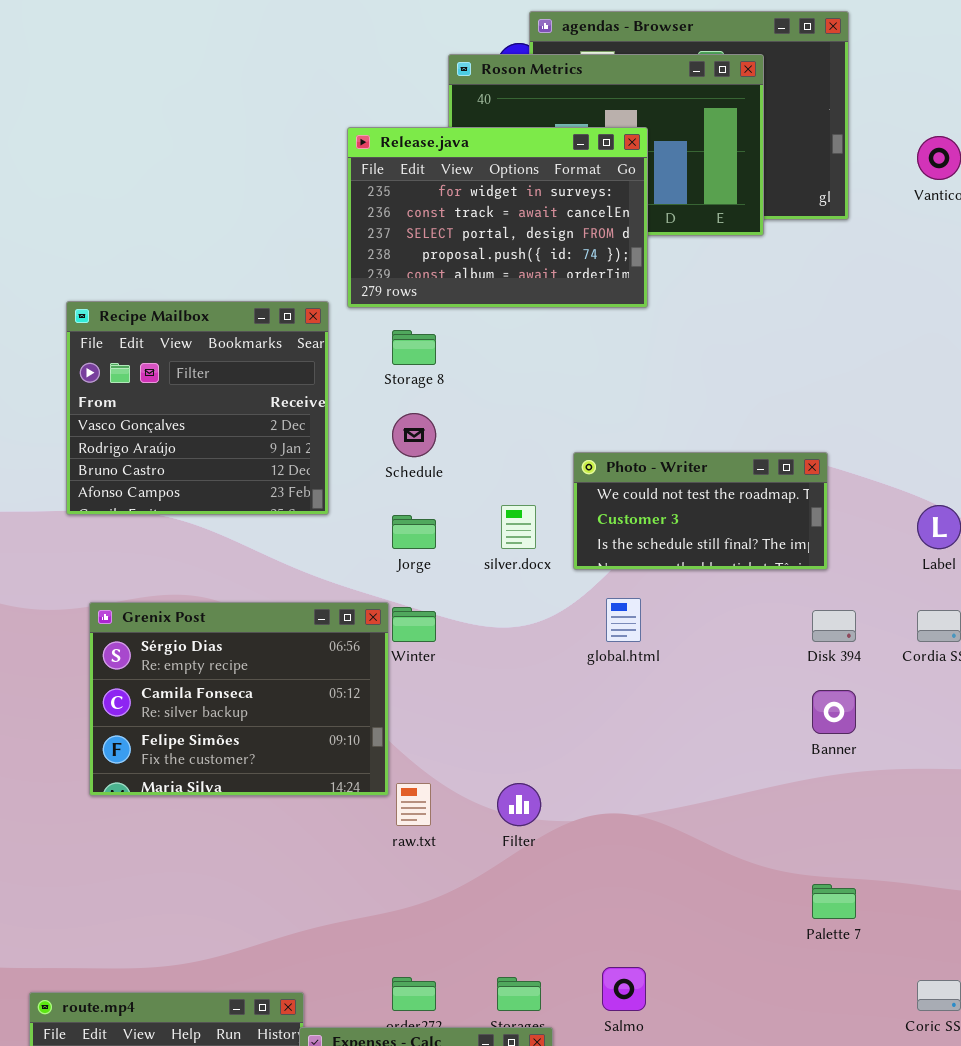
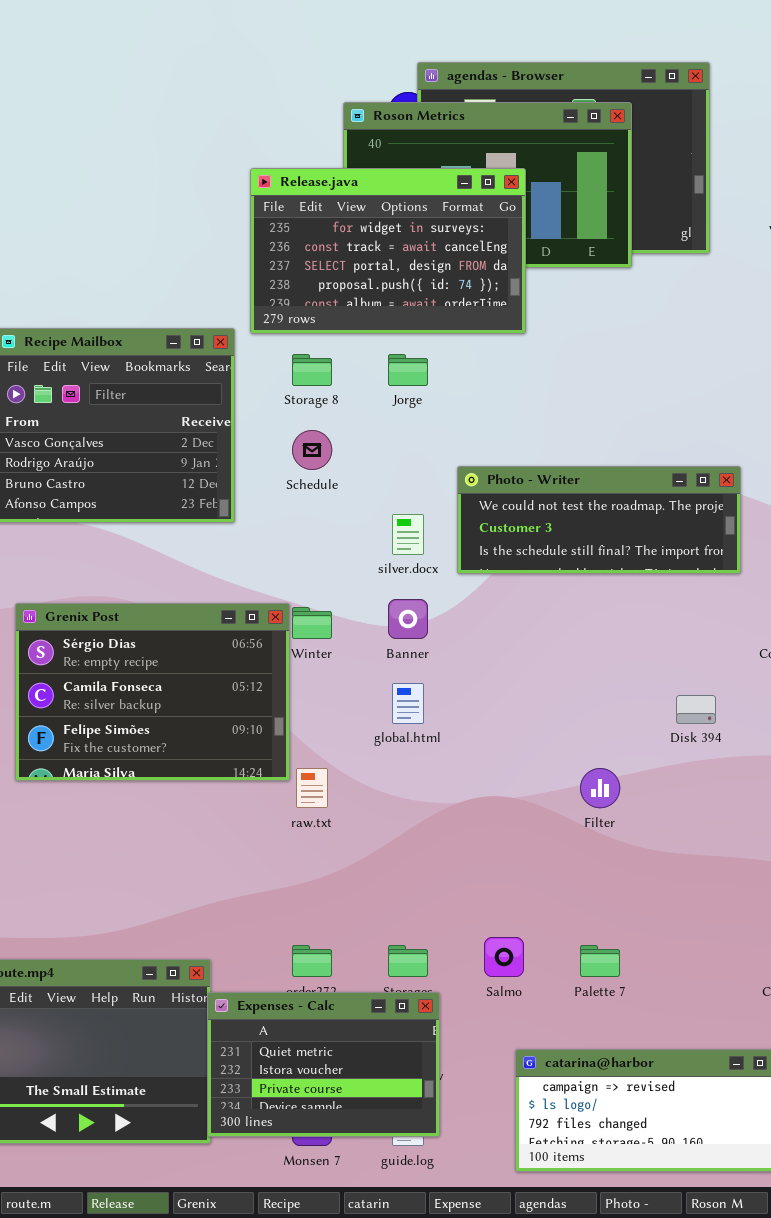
Photo - Writer: [573,452,828,570] -> [457,466,741,574], resized
Jorge: [392,515,436,549] -> [388,354,428,386], moved
global.html: [606,598,641,642] -> [392,683,424,724], moved
Disk 394: [812,610,856,642] -> [676,695,716,724], moved
Banner: [812,690,856,734] -> [388,599,428,639], moved
Filter: [497,783,541,826] -> [580,768,620,808], moved
Palette 7: [812,884,856,919] -> [580,945,620,977], moved

